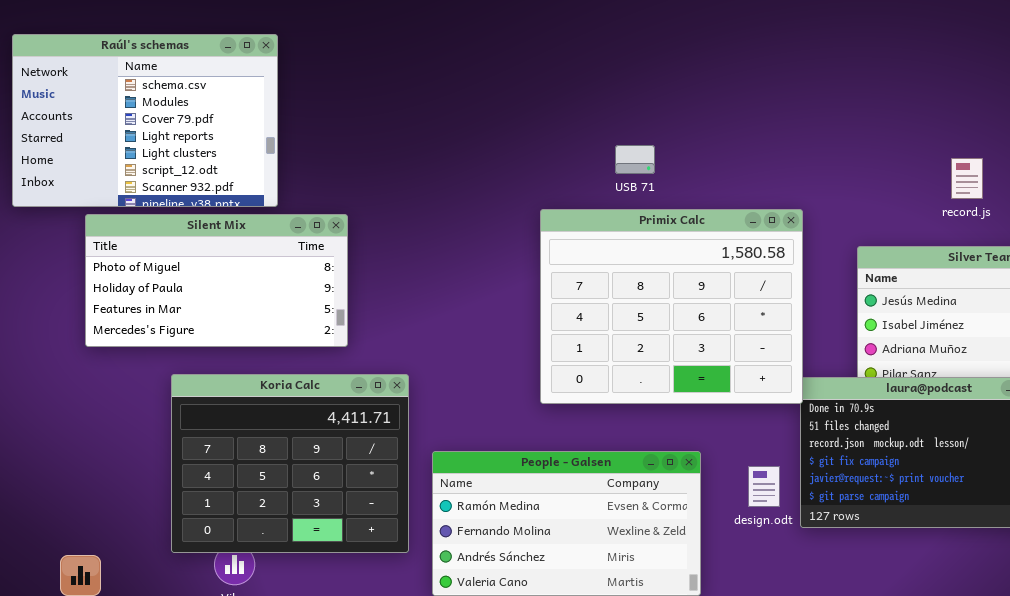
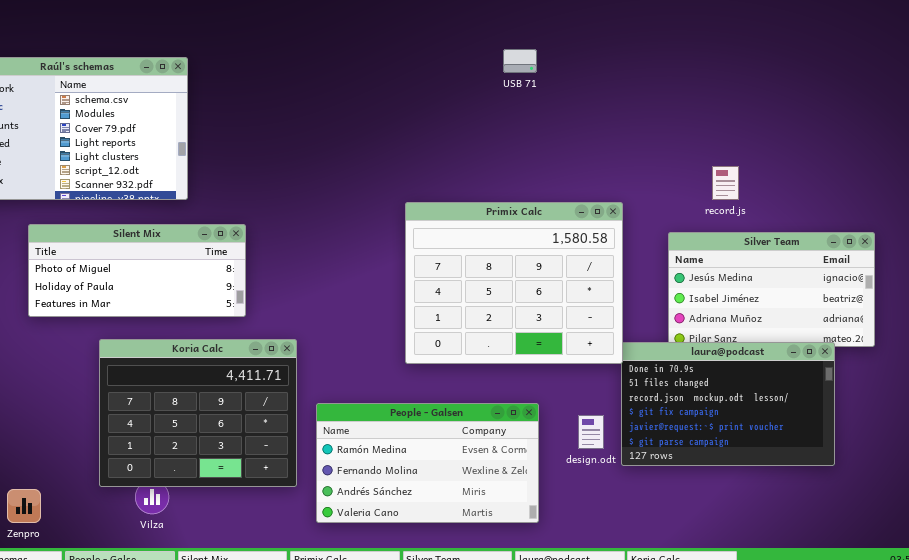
USB 71: [615,145,655,174] -> [503,49,537,73], moved
record.js: [951,158,983,199] -> [712,166,739,200], moved
Silent Mix: [85,214,348,347] -> [28,224,246,317], resized

